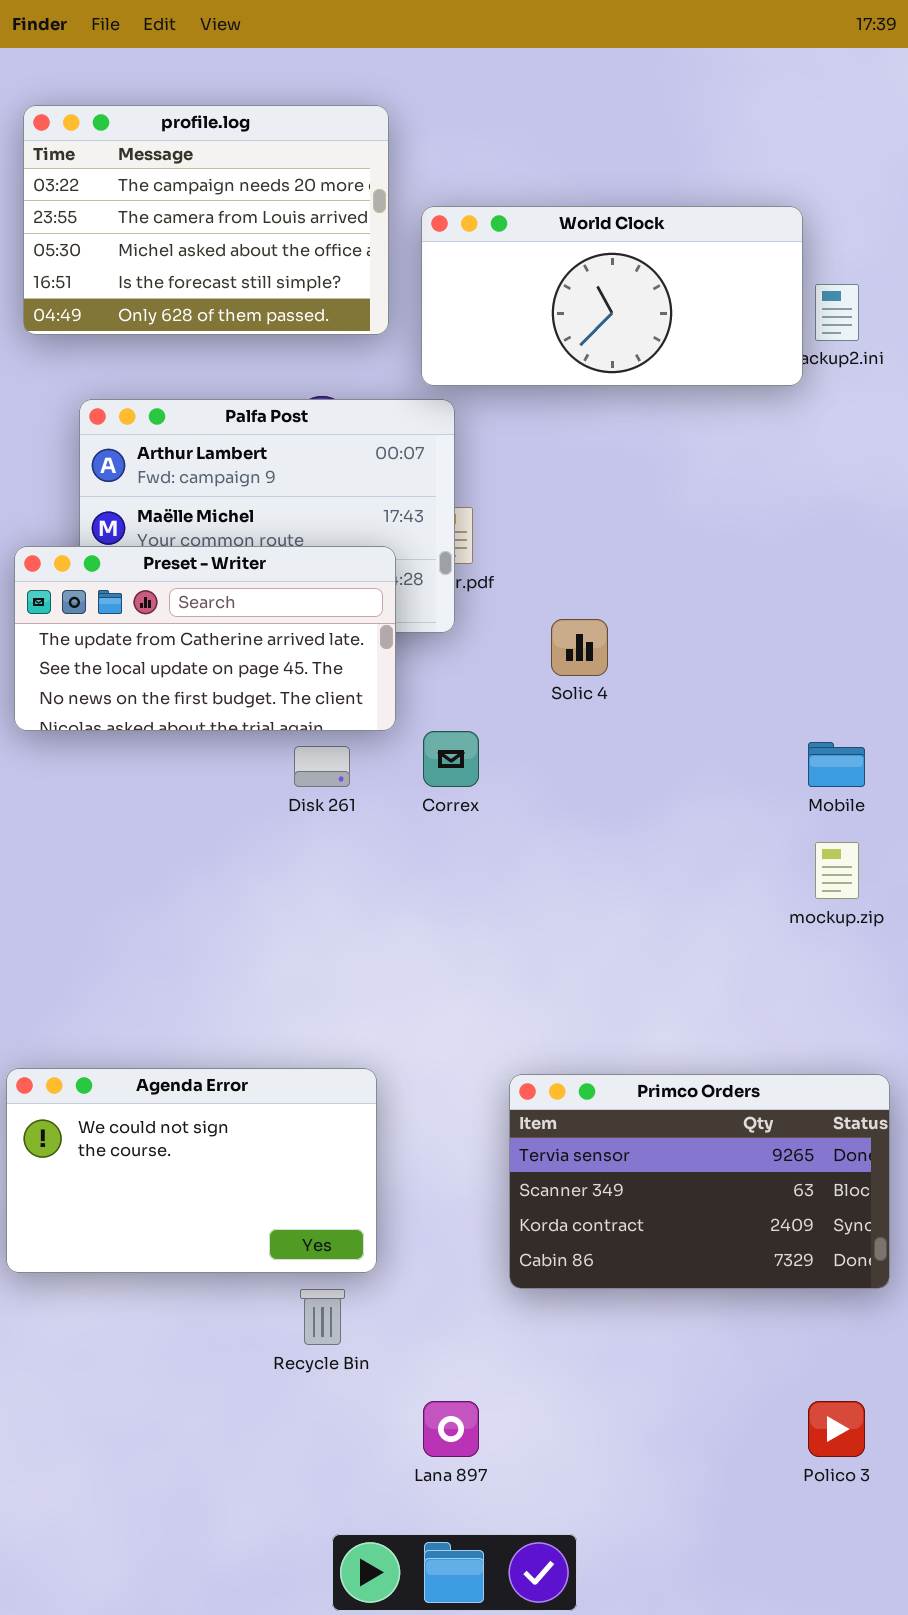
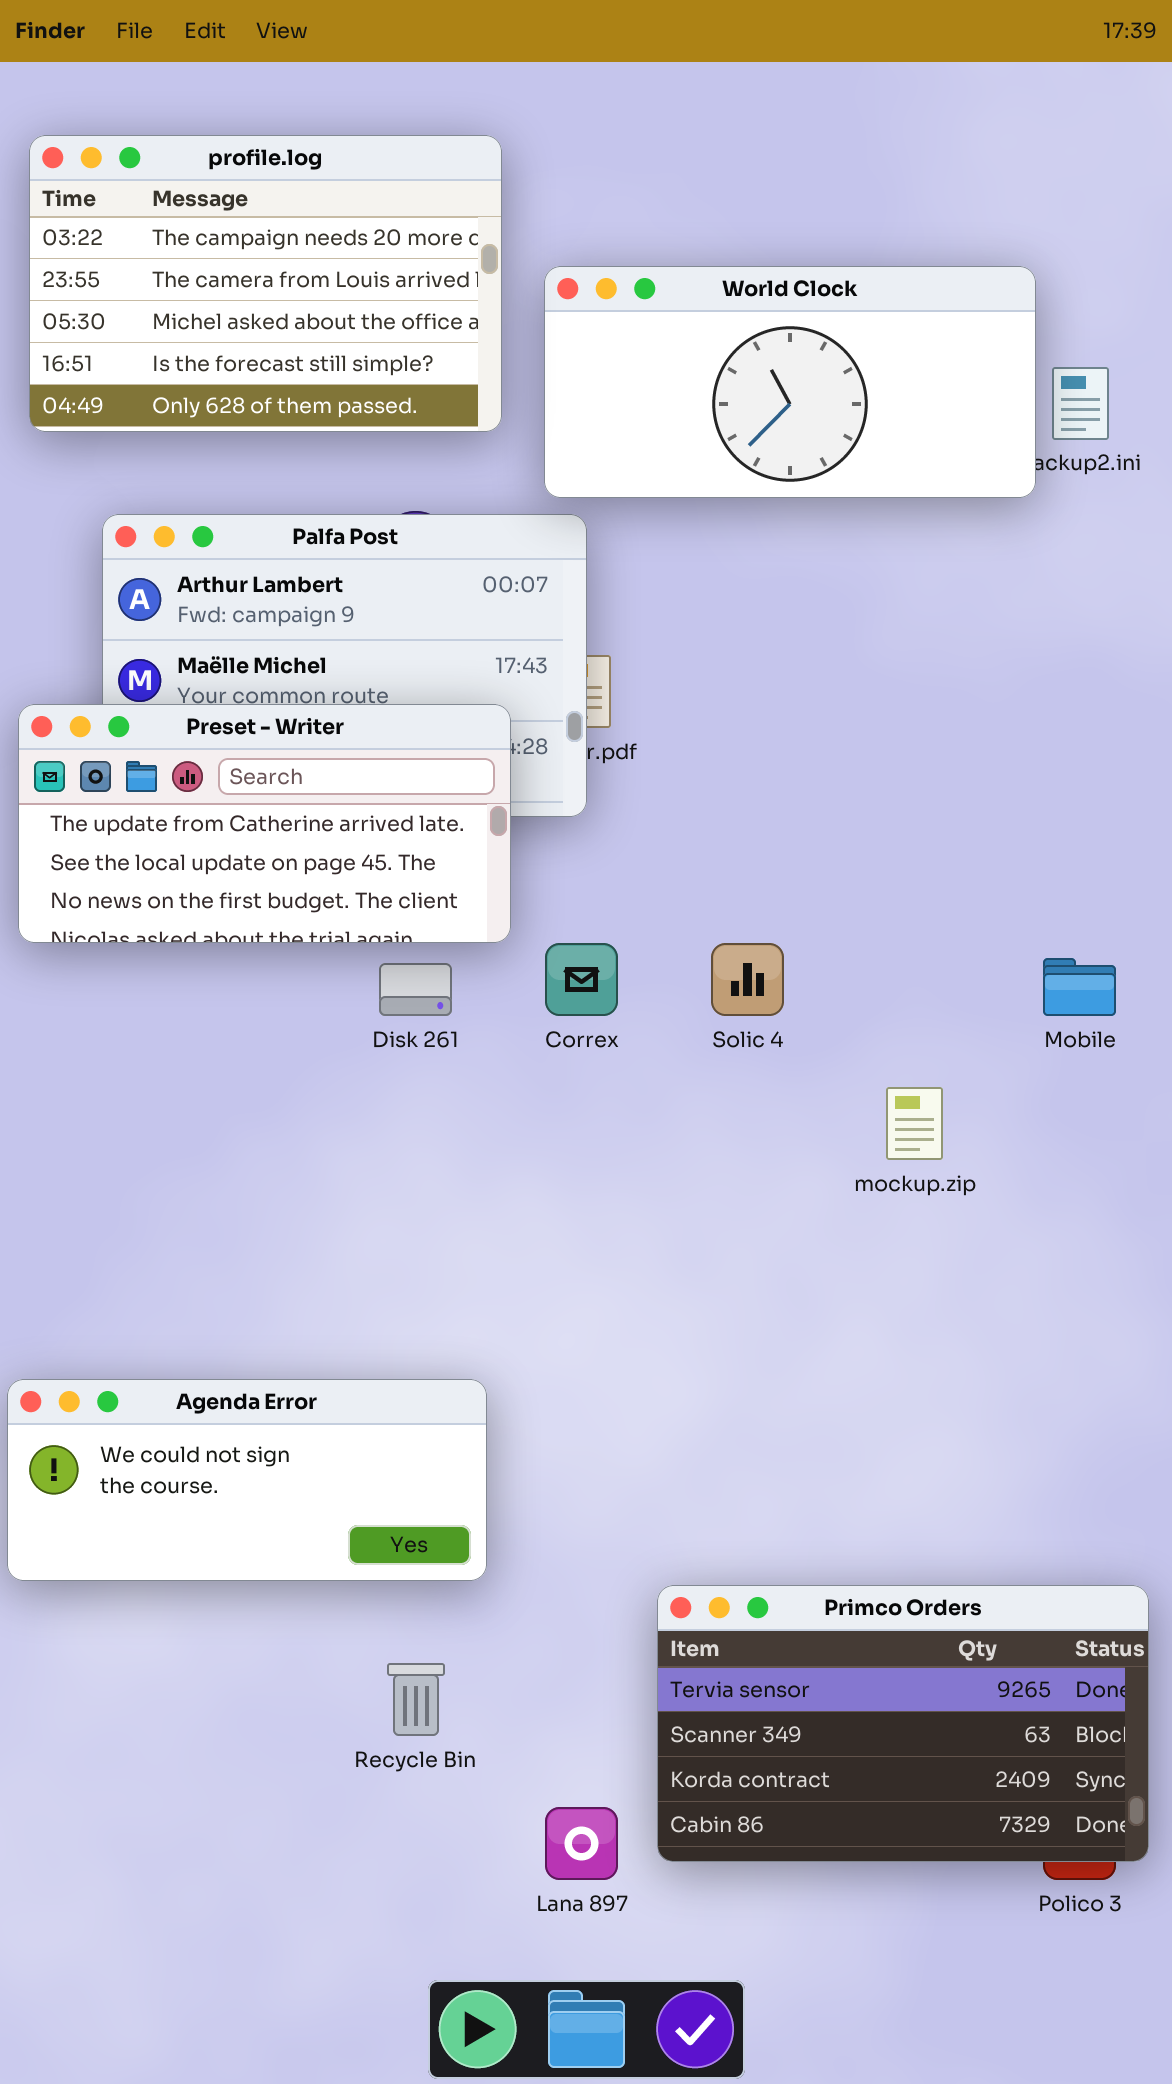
Solic 4: [551,619,608,676] -> [711,943,784,1016], moved
mockup.zip: [815,842,859,899] -> [886,1087,943,1160], moved
Agenda Error: [6,1068,377,1273] -> [7,1379,487,1581], resized
Primco Orders: [509,1074,890,1289] -> [657,1585,1149,1862], moved

